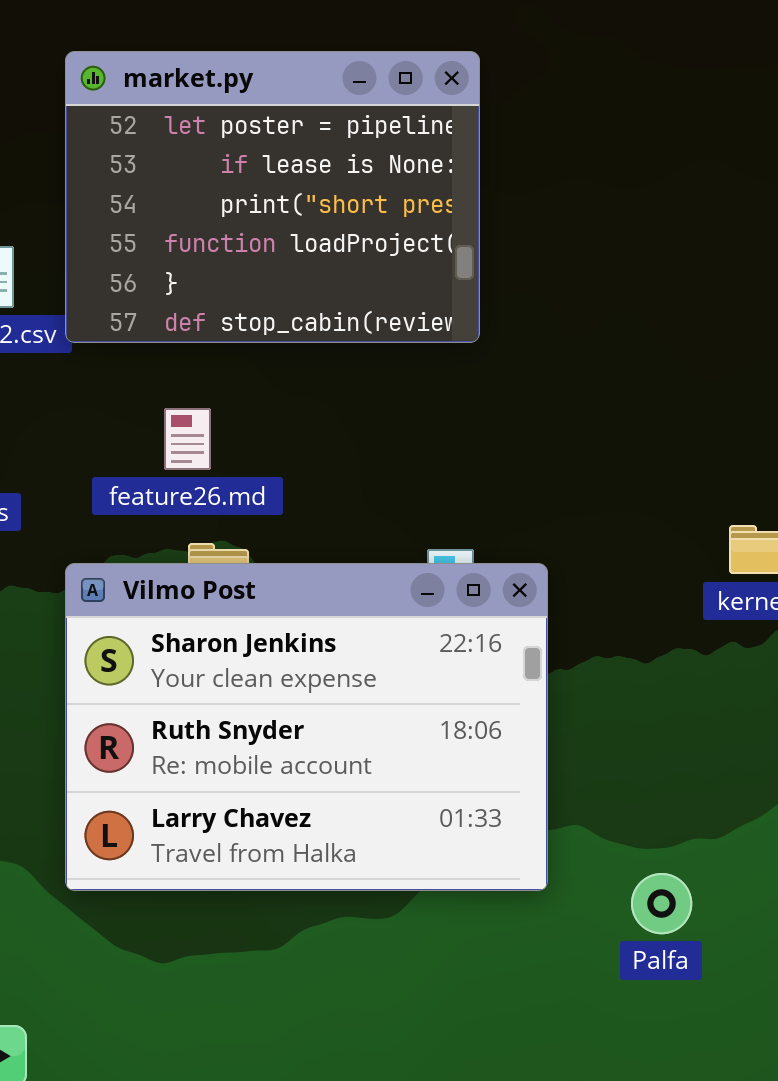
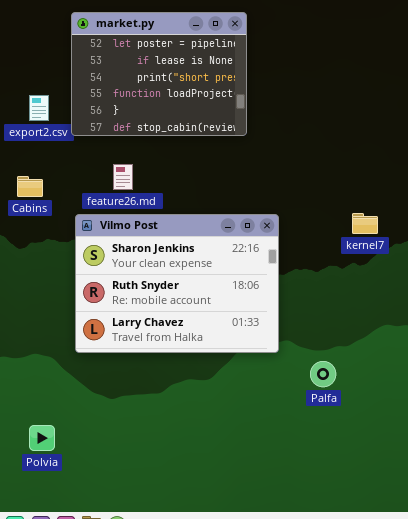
Vilmo Post: [65,563,548,891] -> [75,214,279,353], moved

